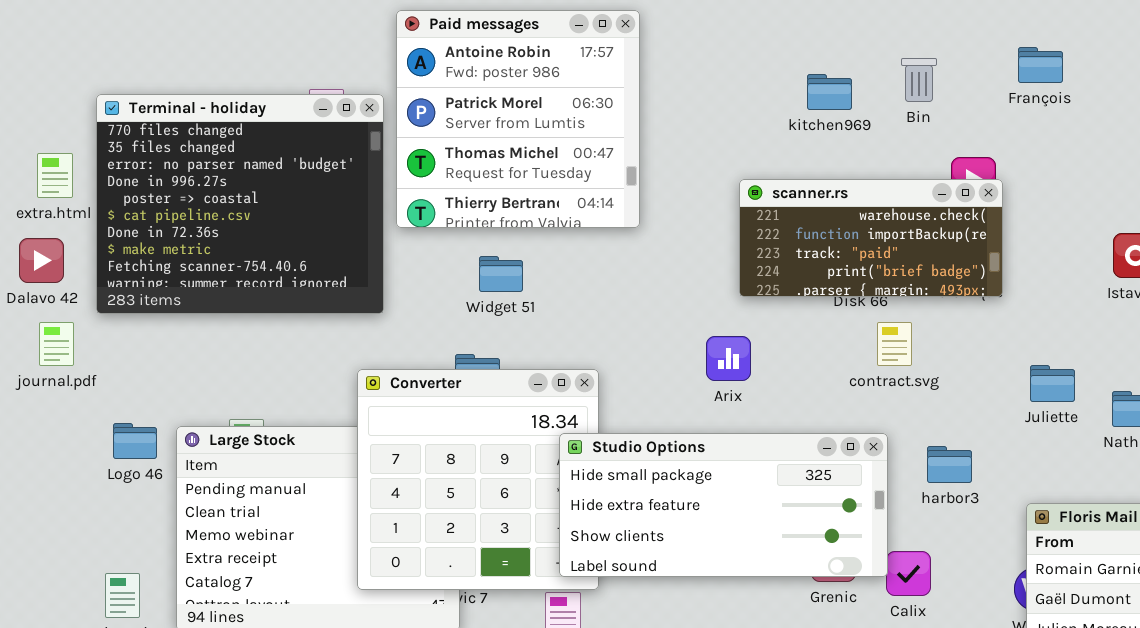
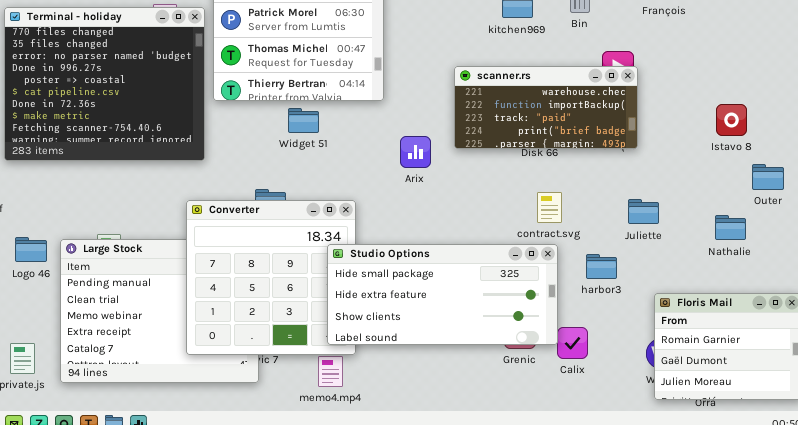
Widget 51: [479,256,523,292] -> [288,108,319,133], moved
contract.svg: [877,322,912,366] -> [537,192,562,223], moved
Arix: [706,336,751,381] -> [400,136,431,168], moved
Juliette: [1030,365,1075,402] -> [628,199,659,224], moved

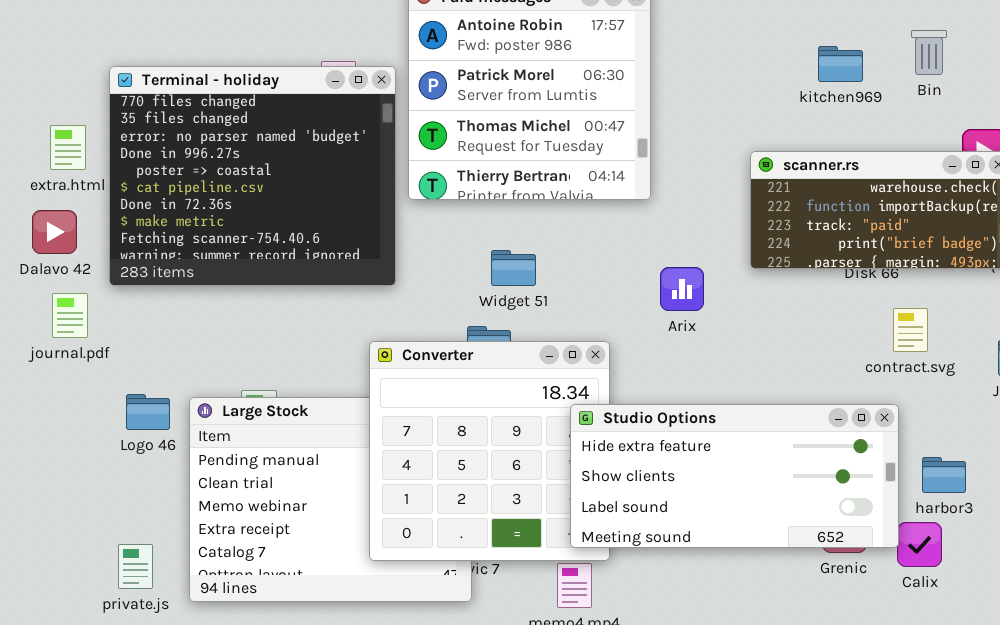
Widget 51: [288,108,319,133] -> [491,250,536,286], moved
Arix: [400,136,431,168] -> [660,267,704,311], moved
contract.svg: [537,192,562,223] -> [893,308,928,352], moved
Studio Options: [327,244,558,345] -> [570,404,899,548], scrolled down 1 row
harbor3: [586,254,617,279] -> [922,457,966,493], moved

